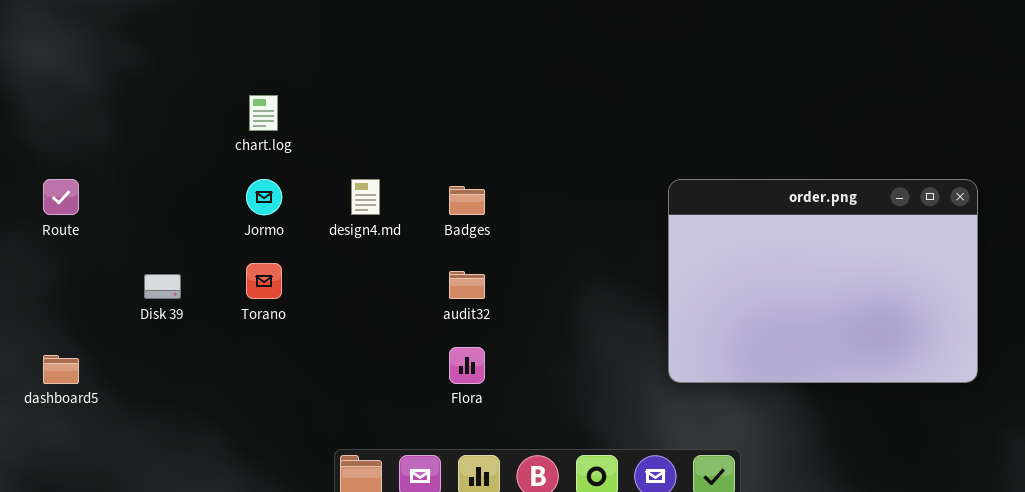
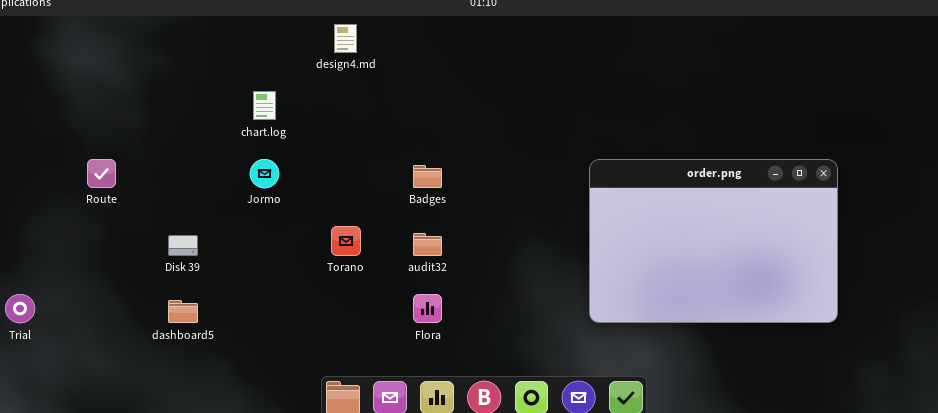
design4.md: [351,179,380,215] -> [334,24,357,53], moved
Torano: [246,263,282,299] -> [331,226,361,256], moved
dashboard5: [43,355,79,384] -> [168,300,198,323], moved

